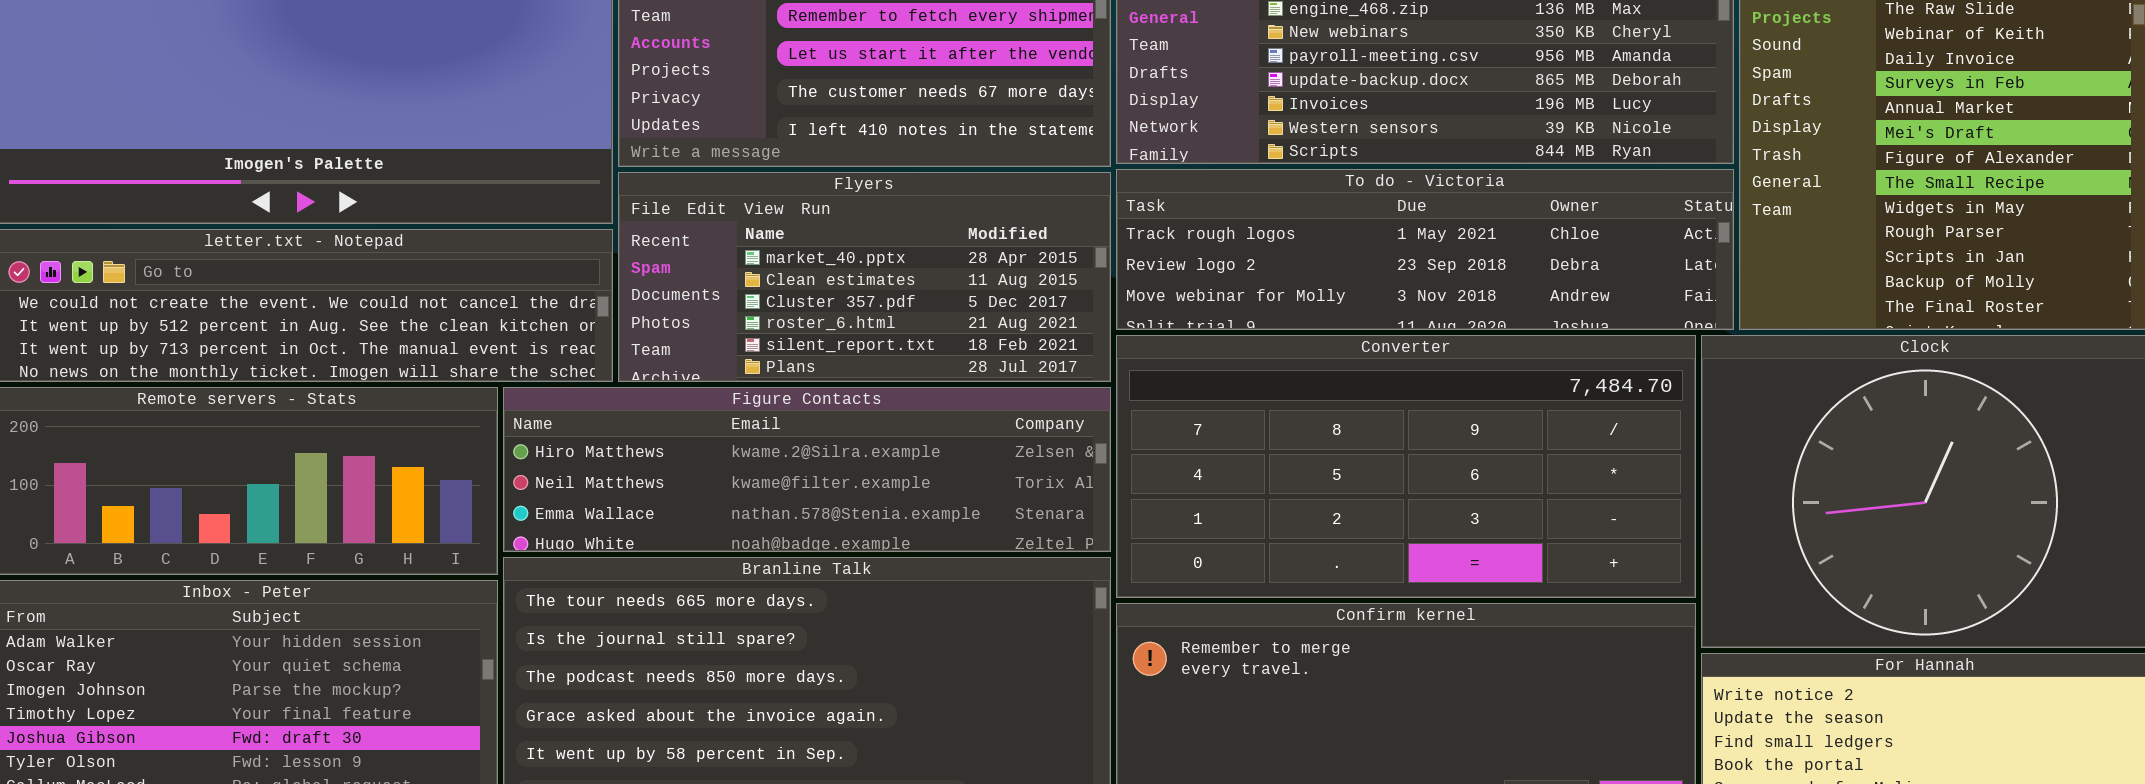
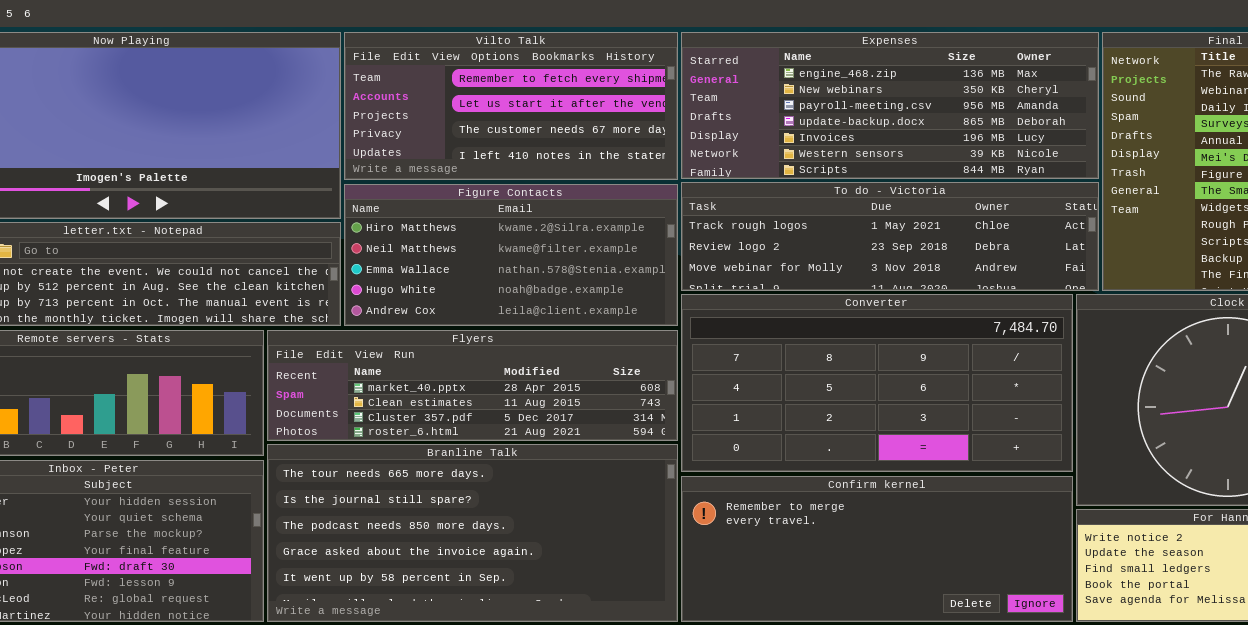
Flyers: [618,172,1111,382] -> [267,330,678,441], moved, resized
Figure Contacts: [503,387,1111,552] -> [344,184,678,326], moved, resized

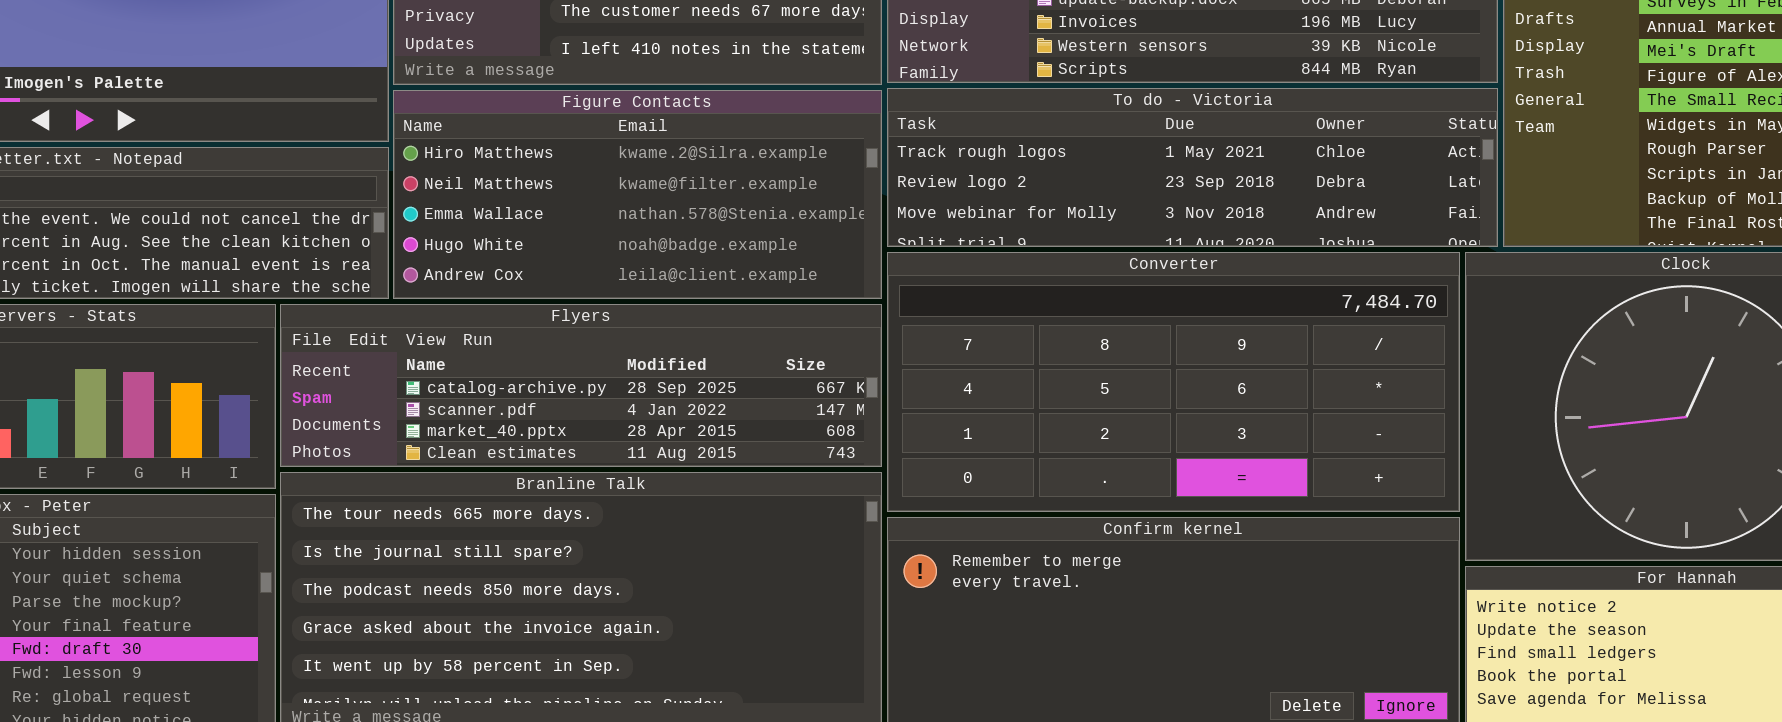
Flyers: [267,330,678,441] -> [280,304,882,467], scrolled up 2 rows

